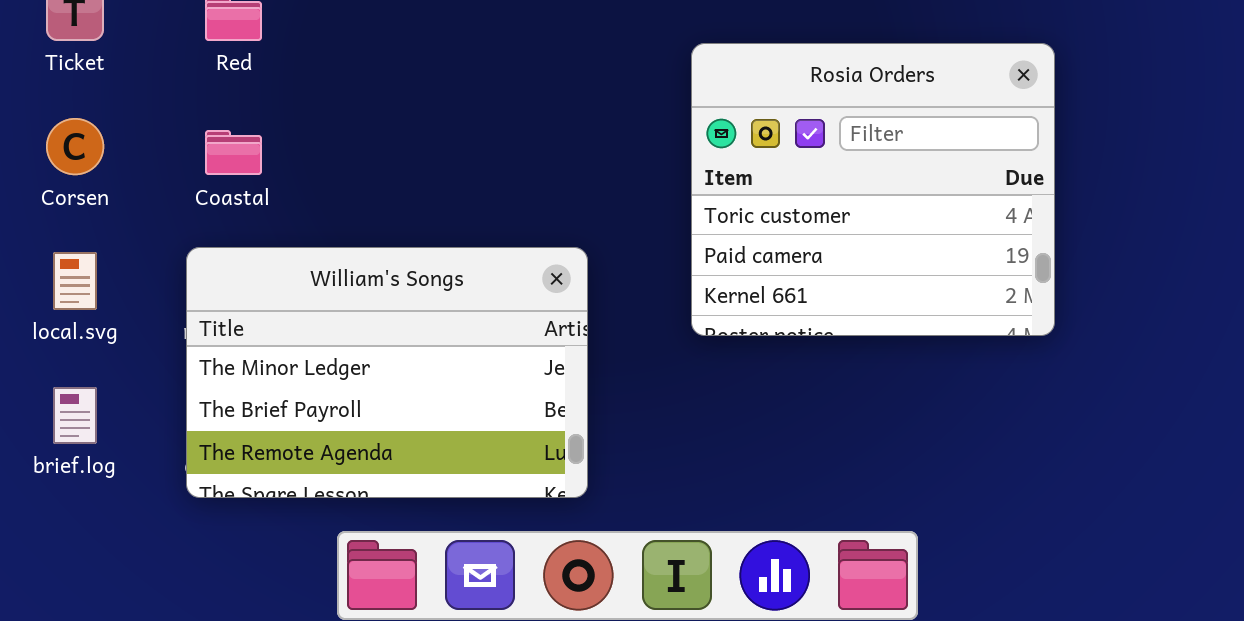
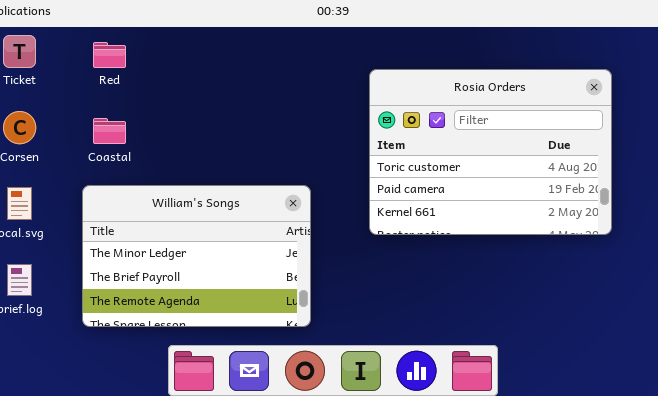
Rosia Orders: [691,43,1055,336] -> [369,69,612,235], resized

